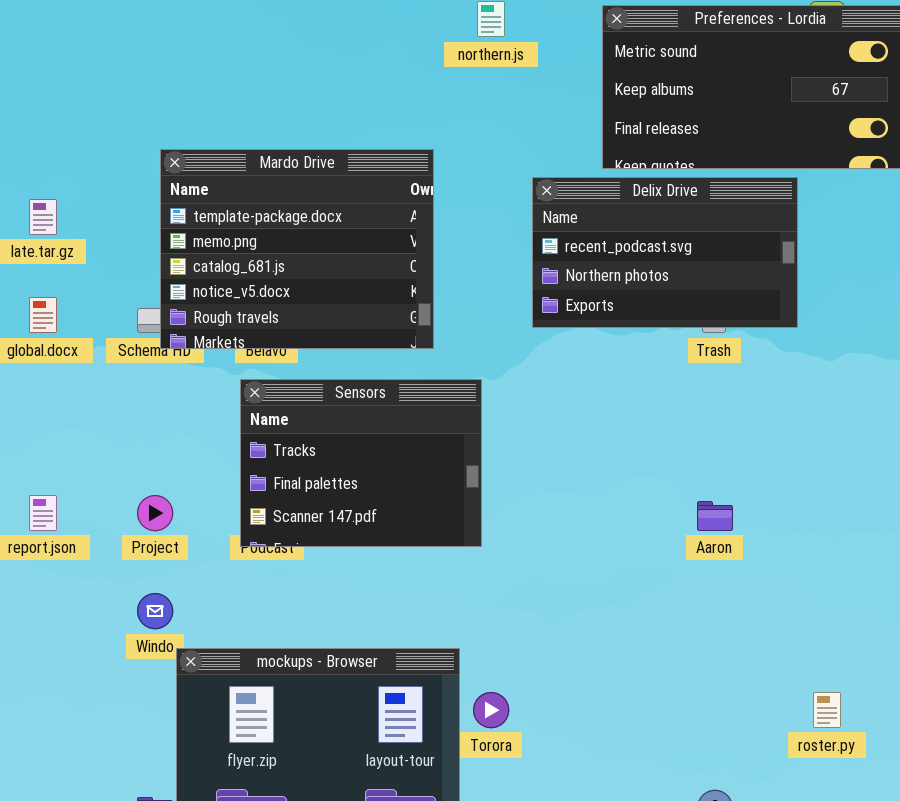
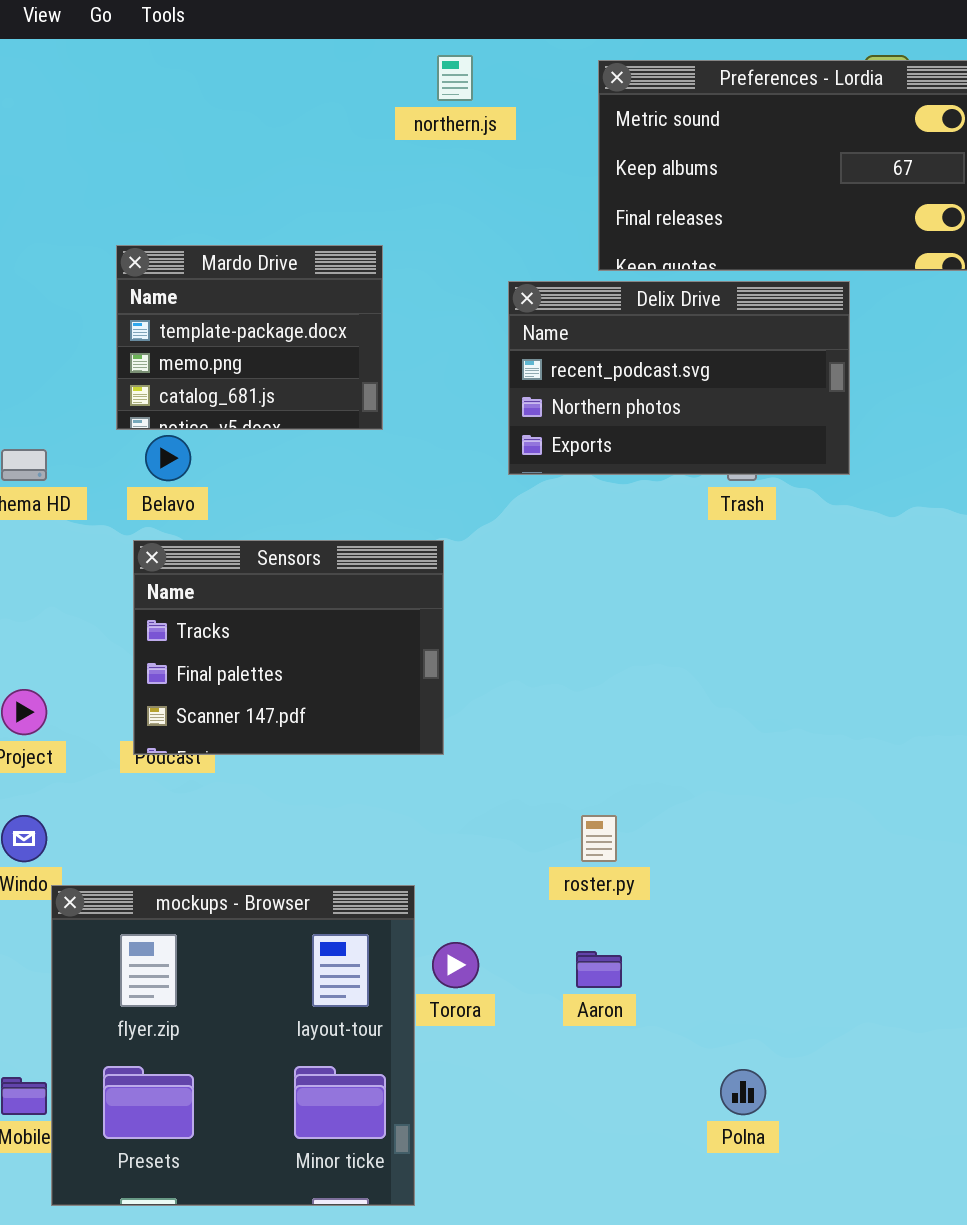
Mardo Drive: [160,149,434,349] -> [116,245,383,430], resized
Aaron: [697,501,733,531] -> [576,951,622,988], moved
roster.py: [813,692,841,728] -> [581,815,617,862], moved

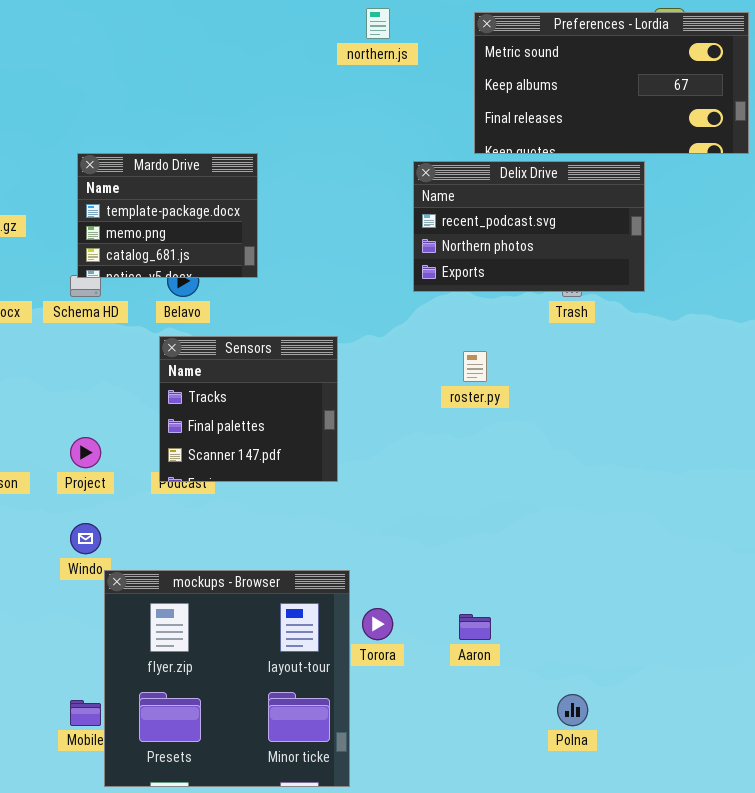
Mardo Drive: [116,245,383,430] -> [77,153,258,278], moved
Sensors: [133,540,444,755] -> [159,336,338,482], resized
roster.py: [581,815,617,862] -> [463,351,487,382], moved

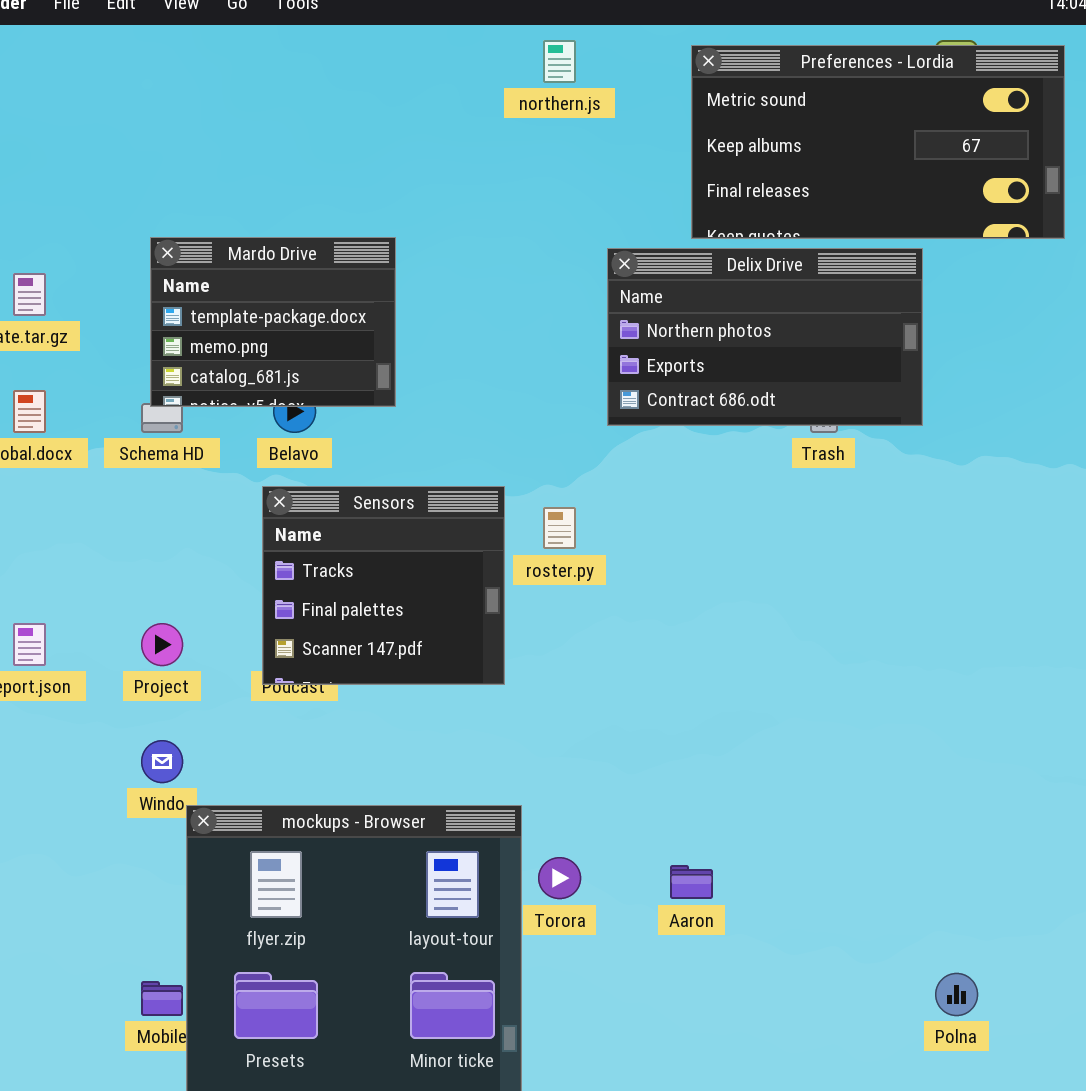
Delix Drive: [413,161,645,292] -> [607,248,923,426], scrolled down 1 row
roster.py: [463,351,487,382] -> [543,507,576,549], moved
Polna: [557,694,588,726] -> [935,973,978,1016], moved

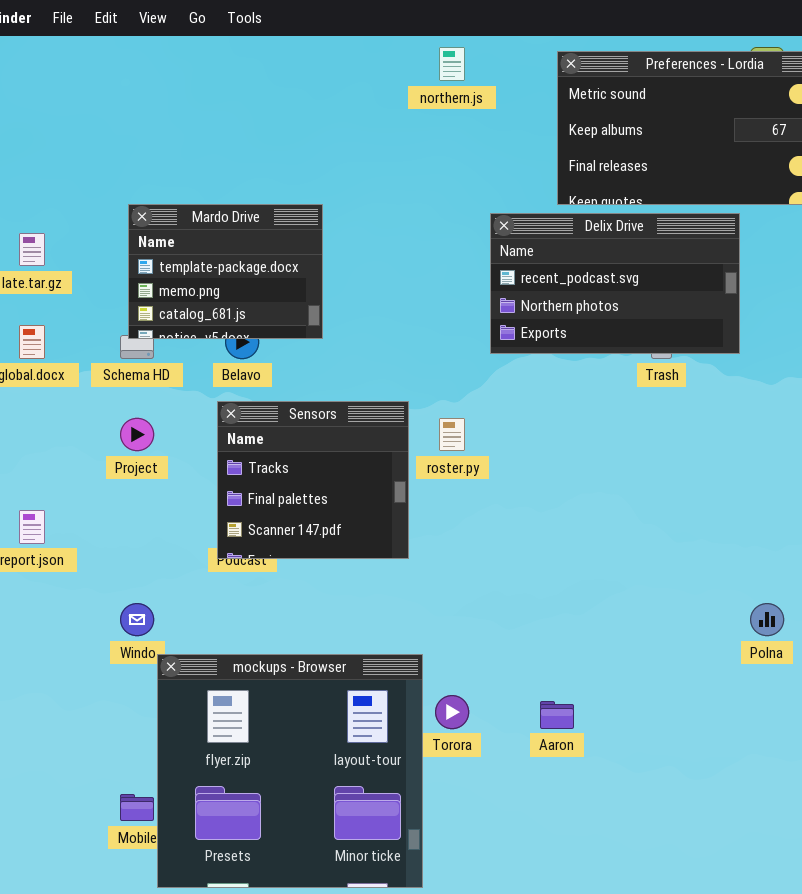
Delix Drive: [607,248,923,426] -> [490,213,740,354], scrolled up 1 row
Project: [141,623,183,666] -> [120,418,154,451], moved
Polna: [935,973,978,1016] -> [750,603,784,636], moved

